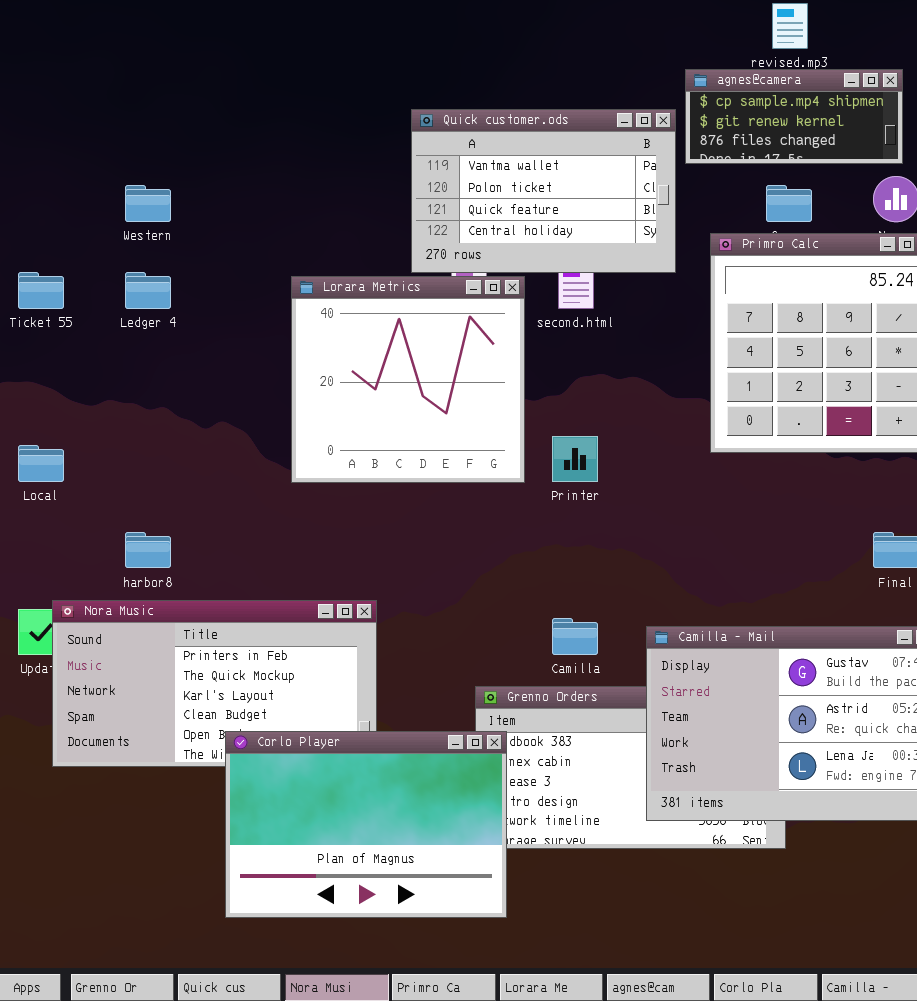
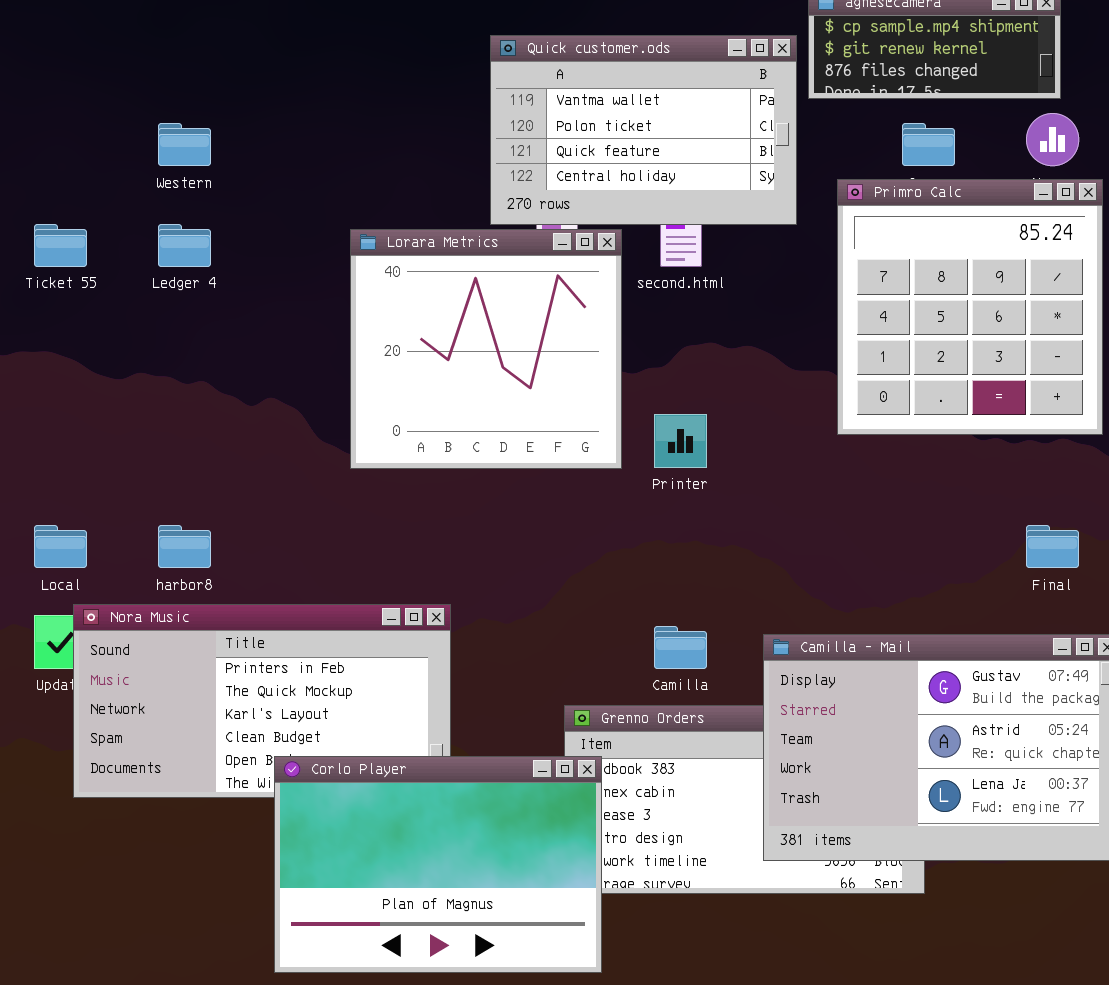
Local: [18,445,64,482] -> [34,525,87,568], moved

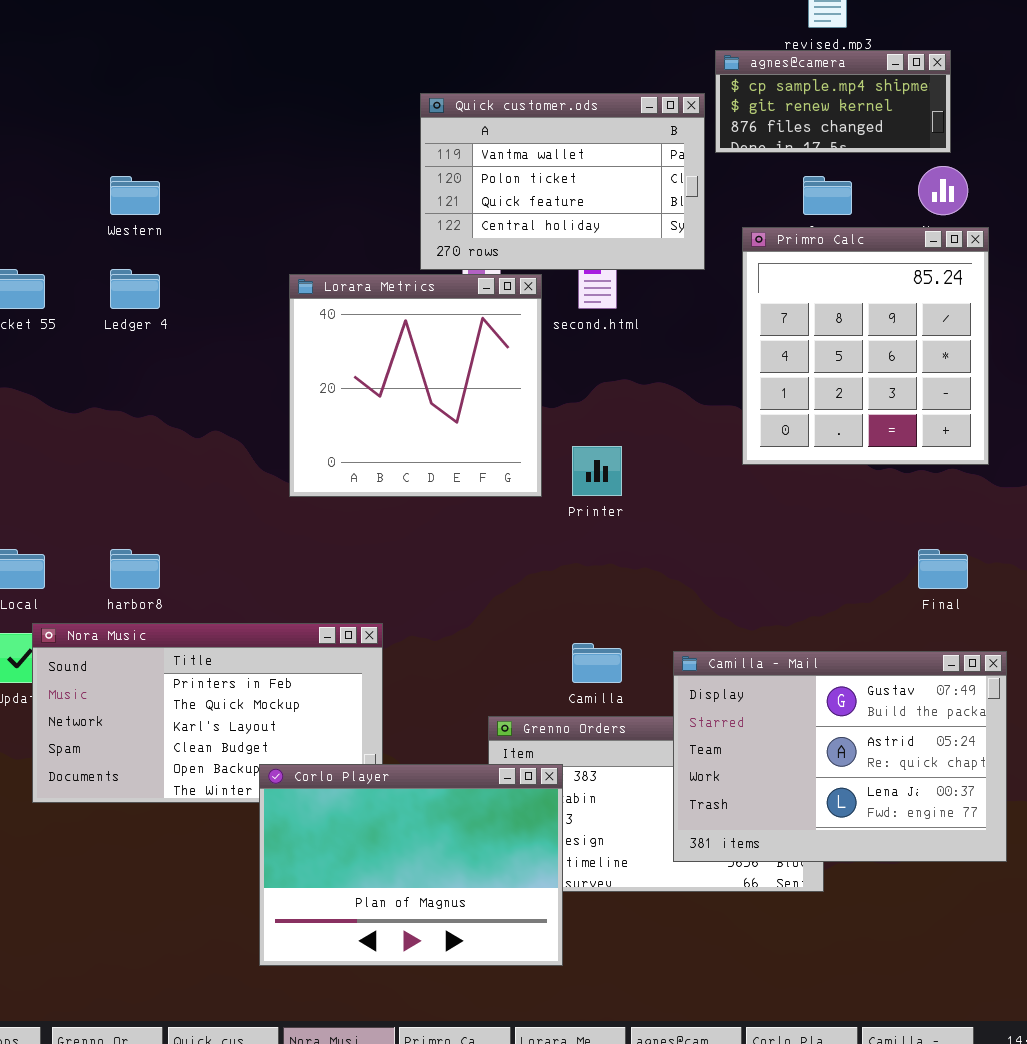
Corlo Player: [274,756,602,973] -> [259,764,563,966], moved

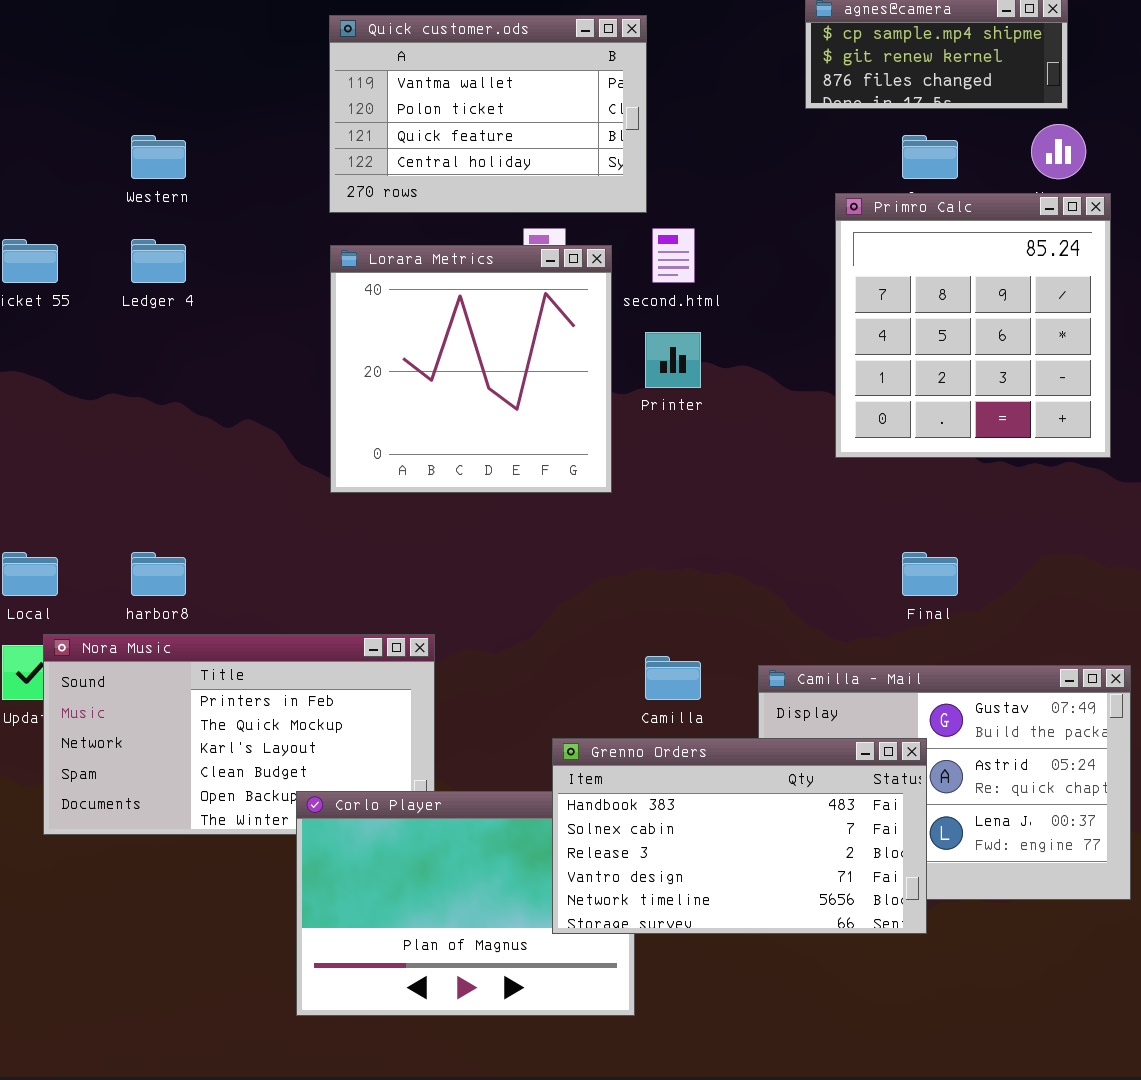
Quick customer.ods: [420,93,705,270] -> [329,15,647,213], moved
Printer: [572,446,622,496] -> [645,332,701,388], moved
Final: [918,549,968,589] -> [902,552,958,596], moved
Grenno Orders: [488,716,824,892] -> [552,738,927,934], raised

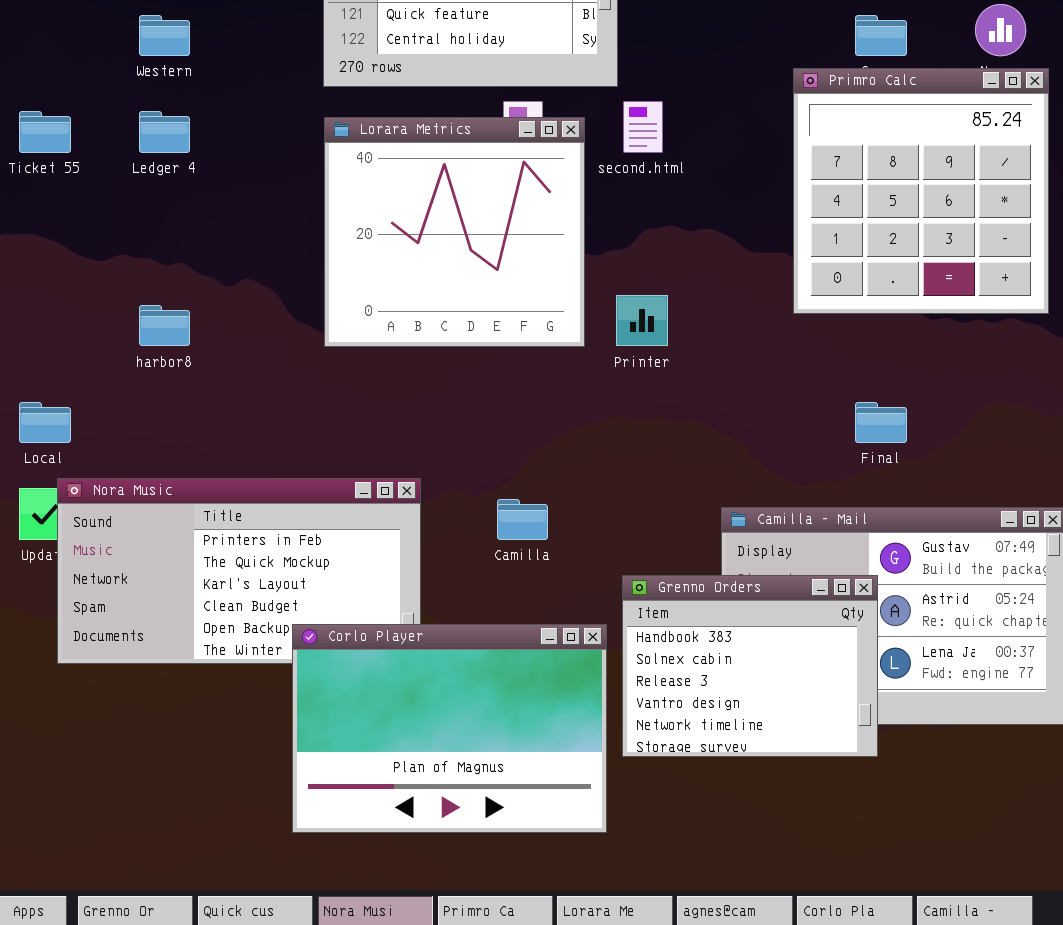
Printer: [645,332,701,388] -> [616,295,668,346], moved
harbor8: [131,552,186,596] -> [139,305,190,346], moved
Camilla: [645,656,701,700] -> [497,499,548,540], moved
Grenno Orders: [552,738,927,934] -> [622,575,878,757], resized

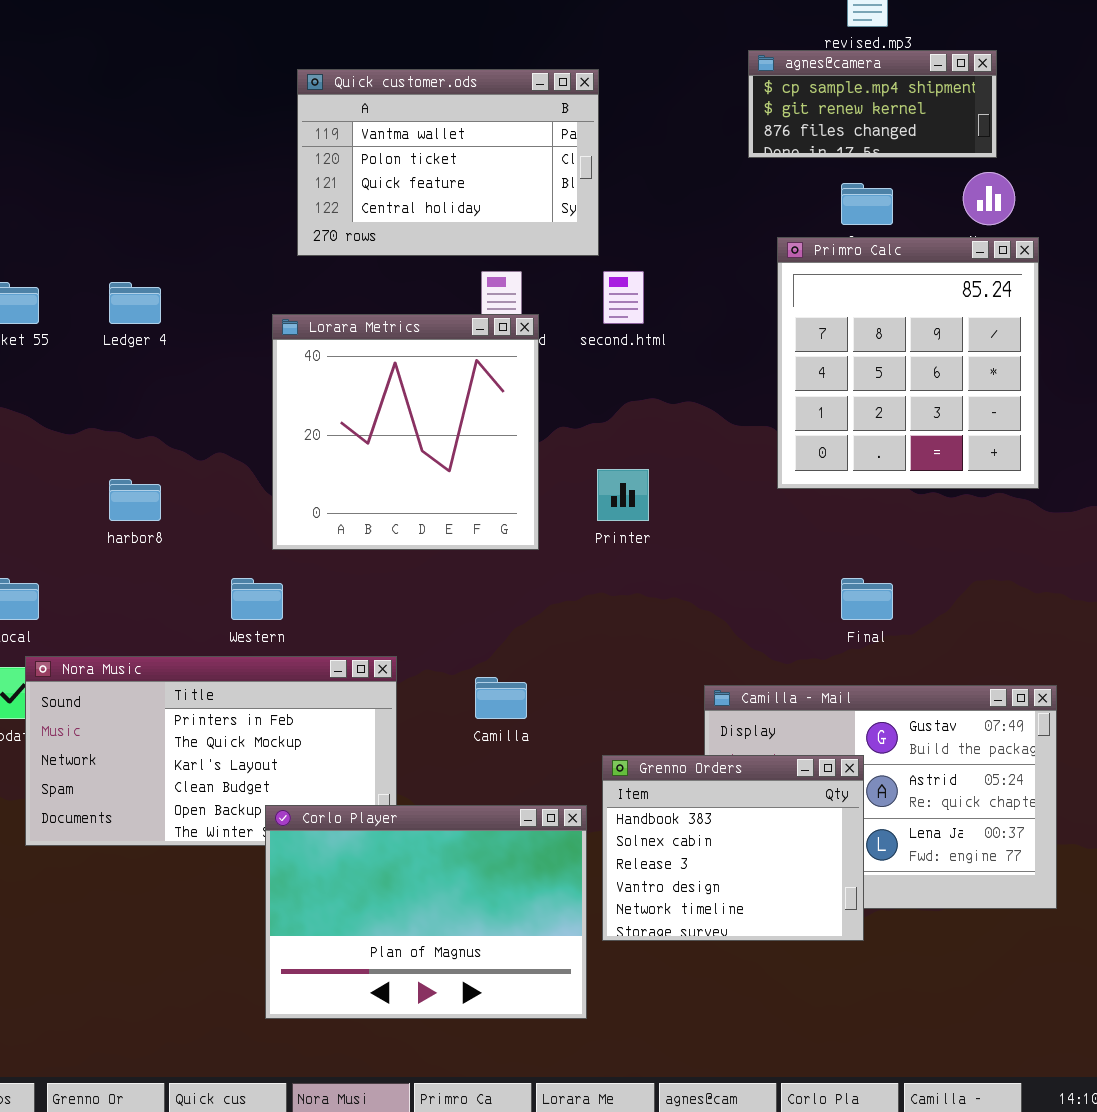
Western: [139,15,190,56] -> [231,578,283,620], moved
Lorara Metrics: [324,117,585,347] -> [272,314,539,550], moved

